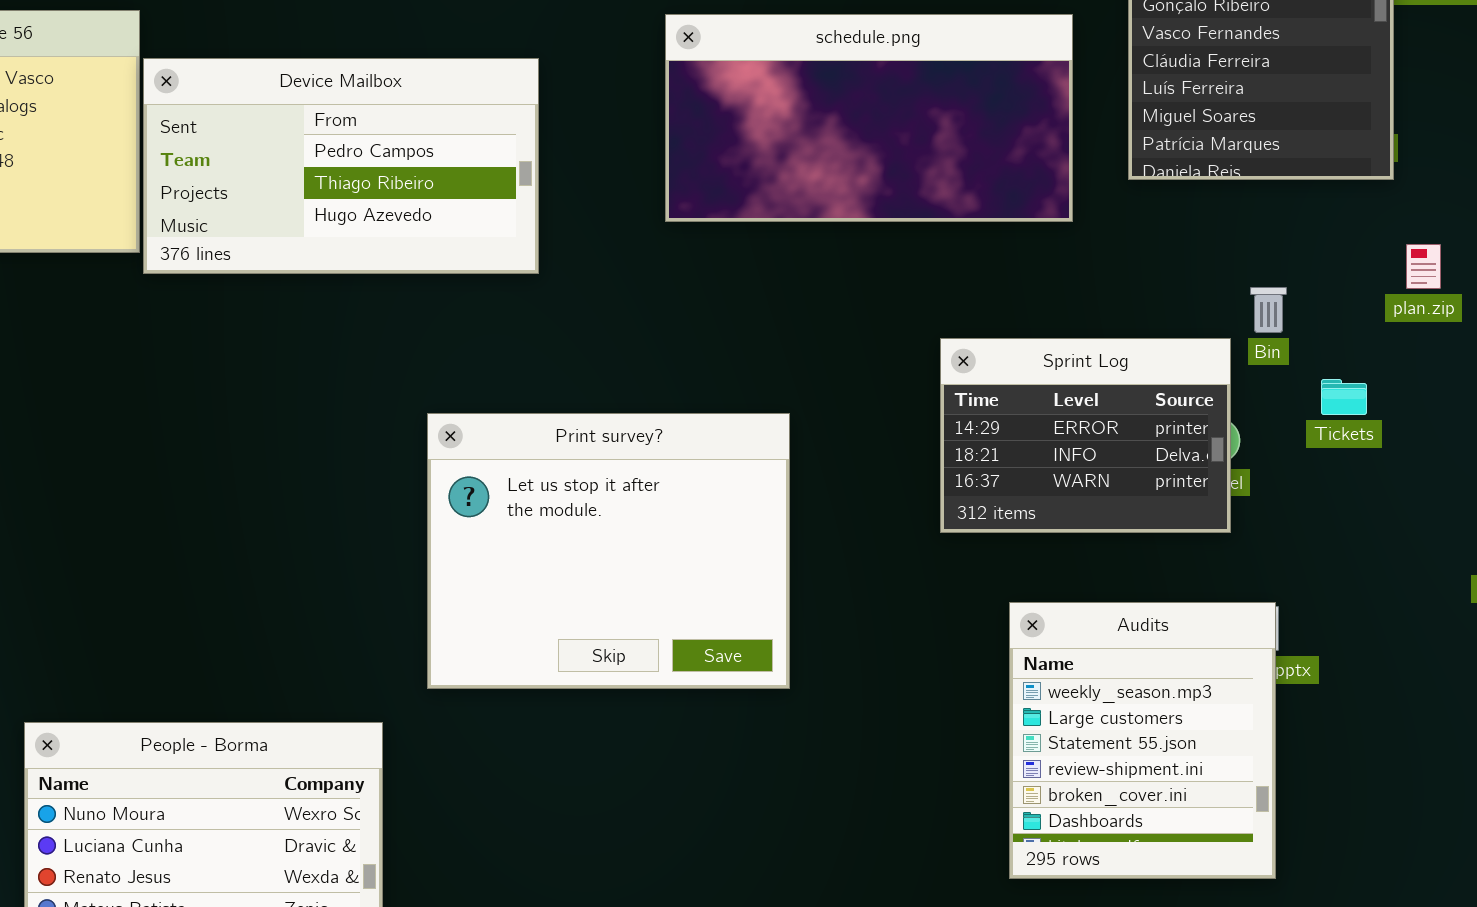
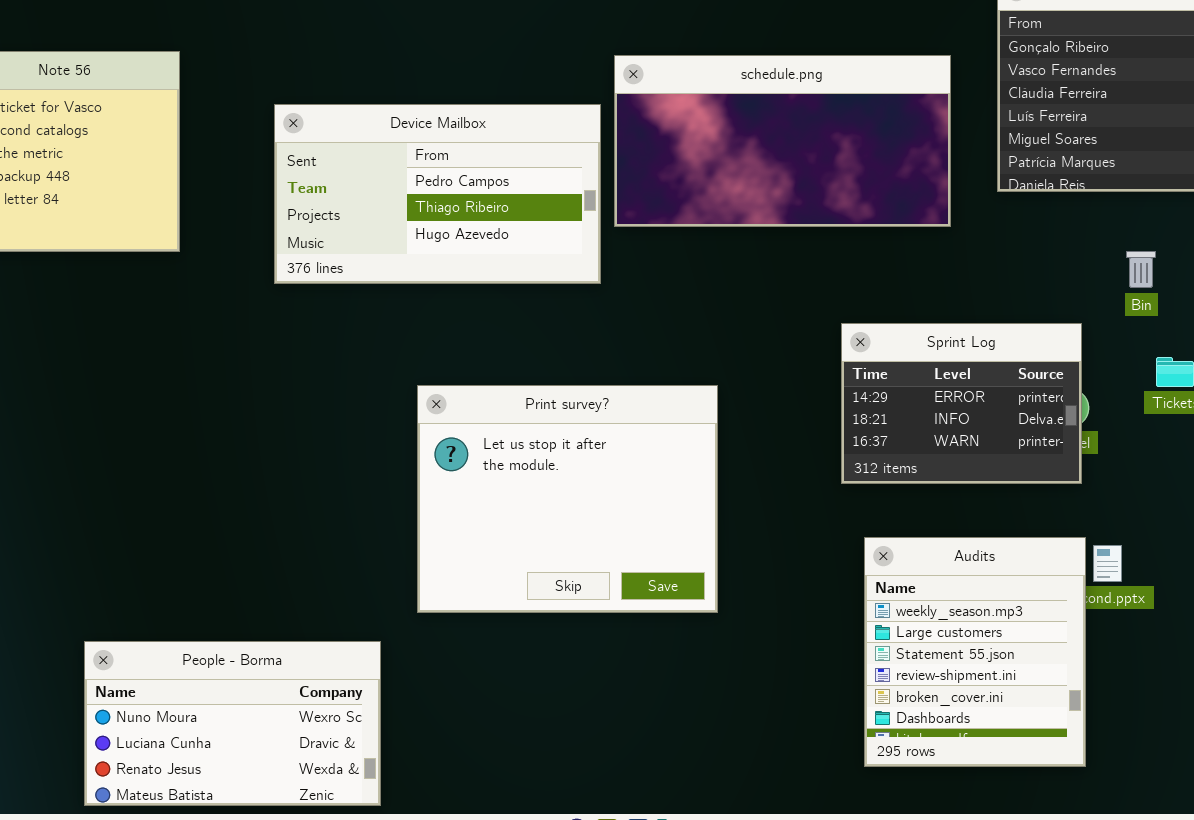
Device Mailbox: [143,58,539,274] -> [274,104,601,284], moved
Bin: [1250,287,1287,333] -> [1126,251,1156,288], moved
Audits: [1009,602,1276,879] -> [864,537,1086,767], moved

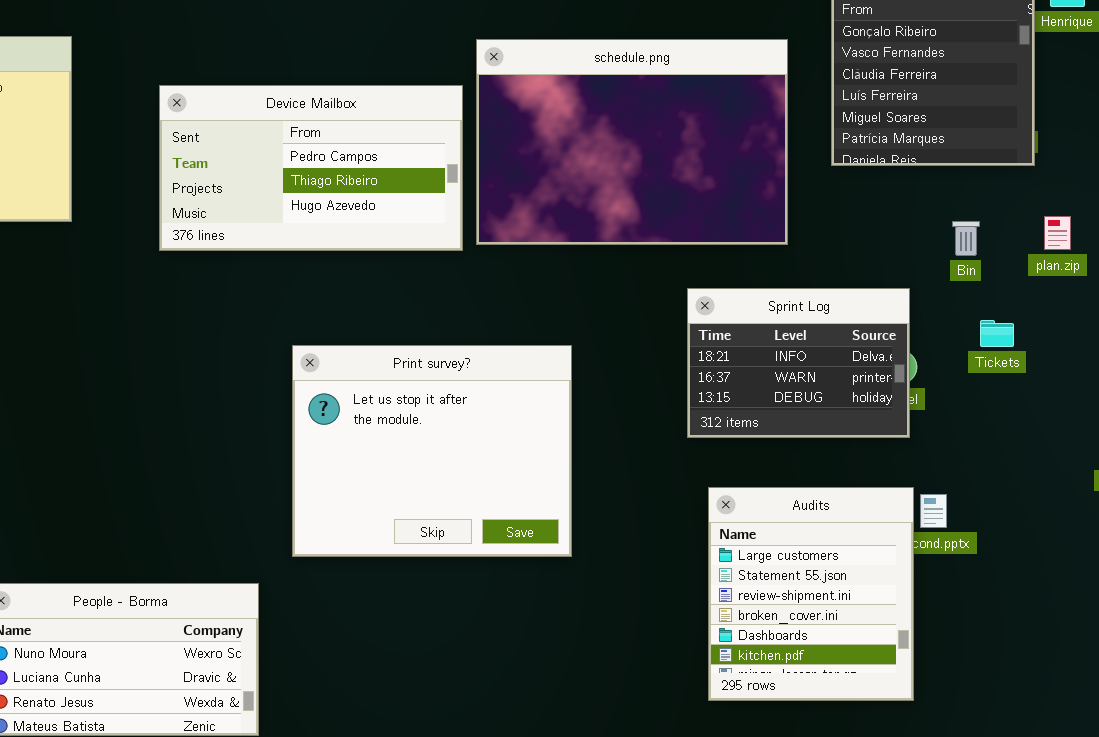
schedule.png: [614,55,951,227] -> [476,39,788,245], resized
Sprint Log: [841,323,1082,484] -> [687,288,910,438], scrolled down 1 row
Audits: [864,537,1086,767] -> [708,487,914,701], scrolled down 1 row

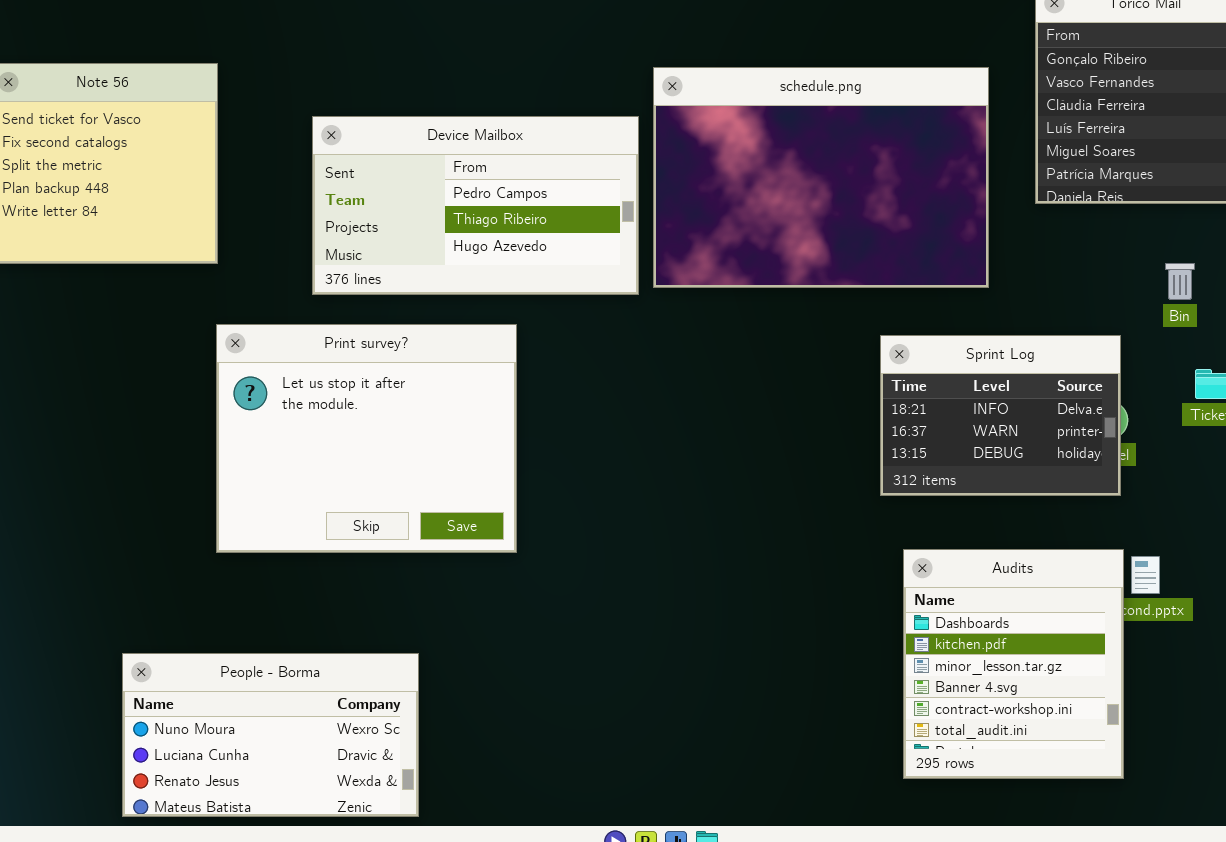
Print survey?: [292,345,572,557] -> [216,324,517,553], moved
Audits: [708,487,914,701] -> [903,549,1124,779], scrolled down 4 rows

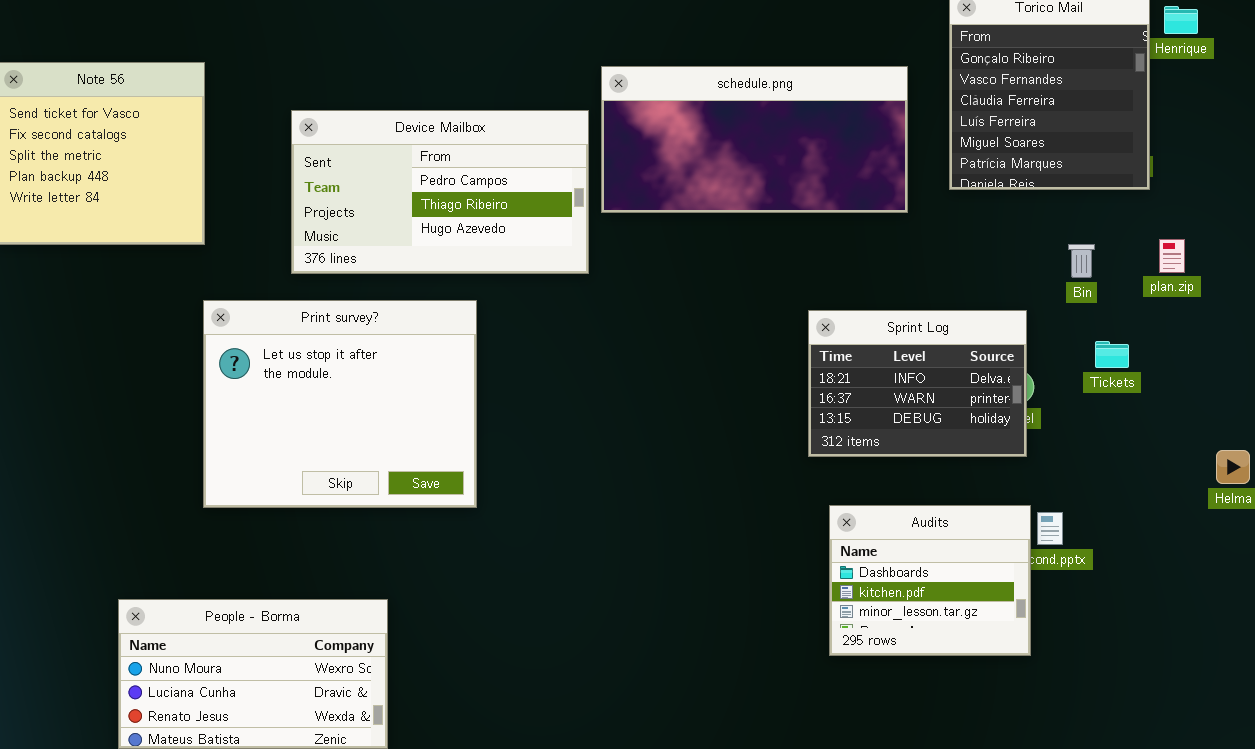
schedule.png: [653,67,989,288] -> [601,66,908,213], resized
Audits: [903,549,1124,779] -> [829,505,1031,656], resized

